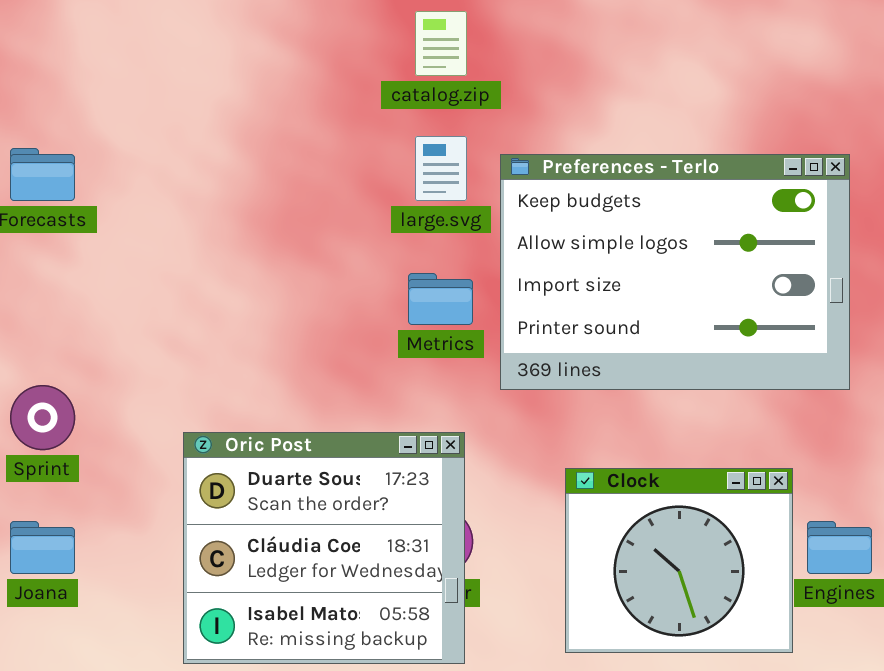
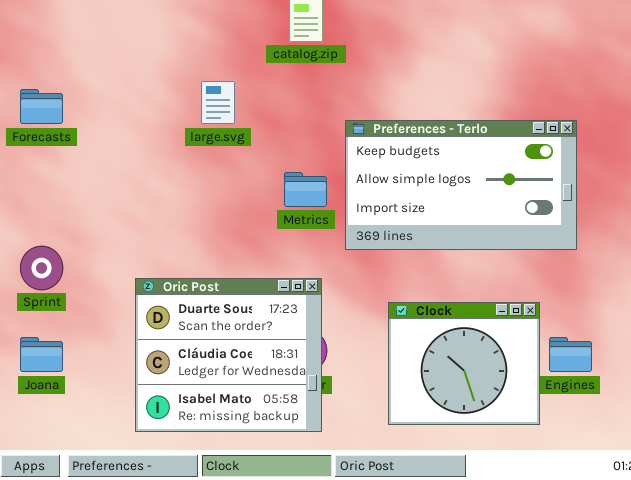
large.svg: [415,136,467,201] -> [201,81,235,124], moved
Preferences - Terlo: [500,154,850,390] -> [345,120,577,250], resized

